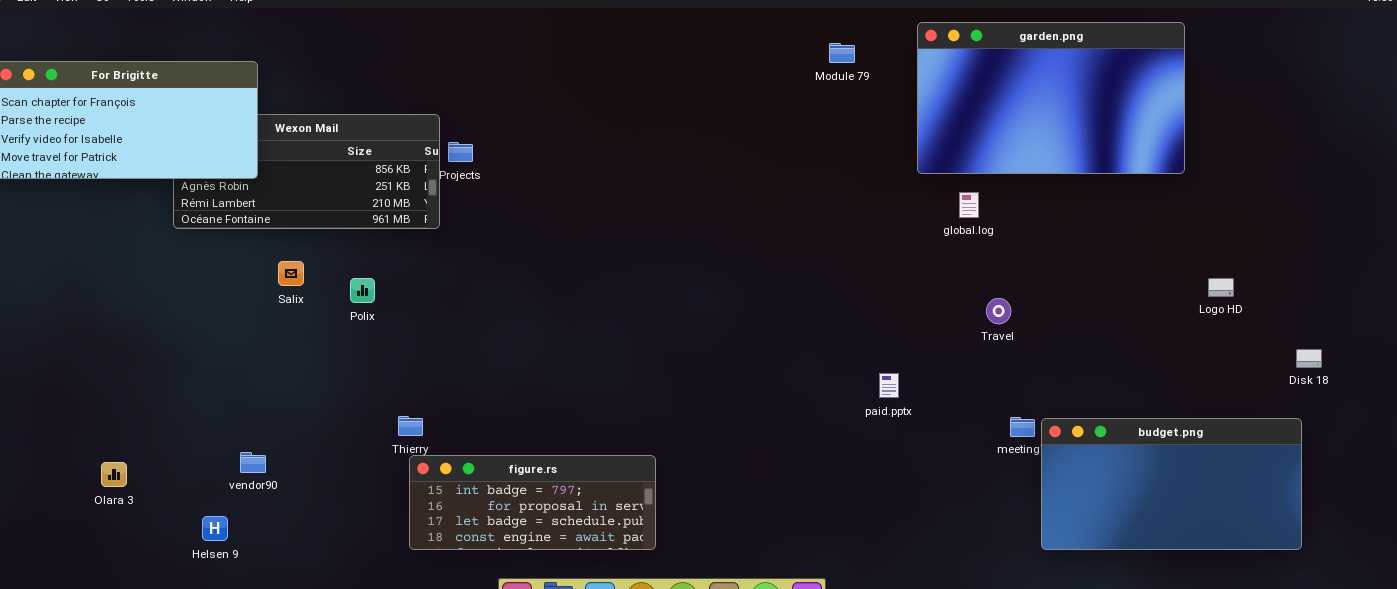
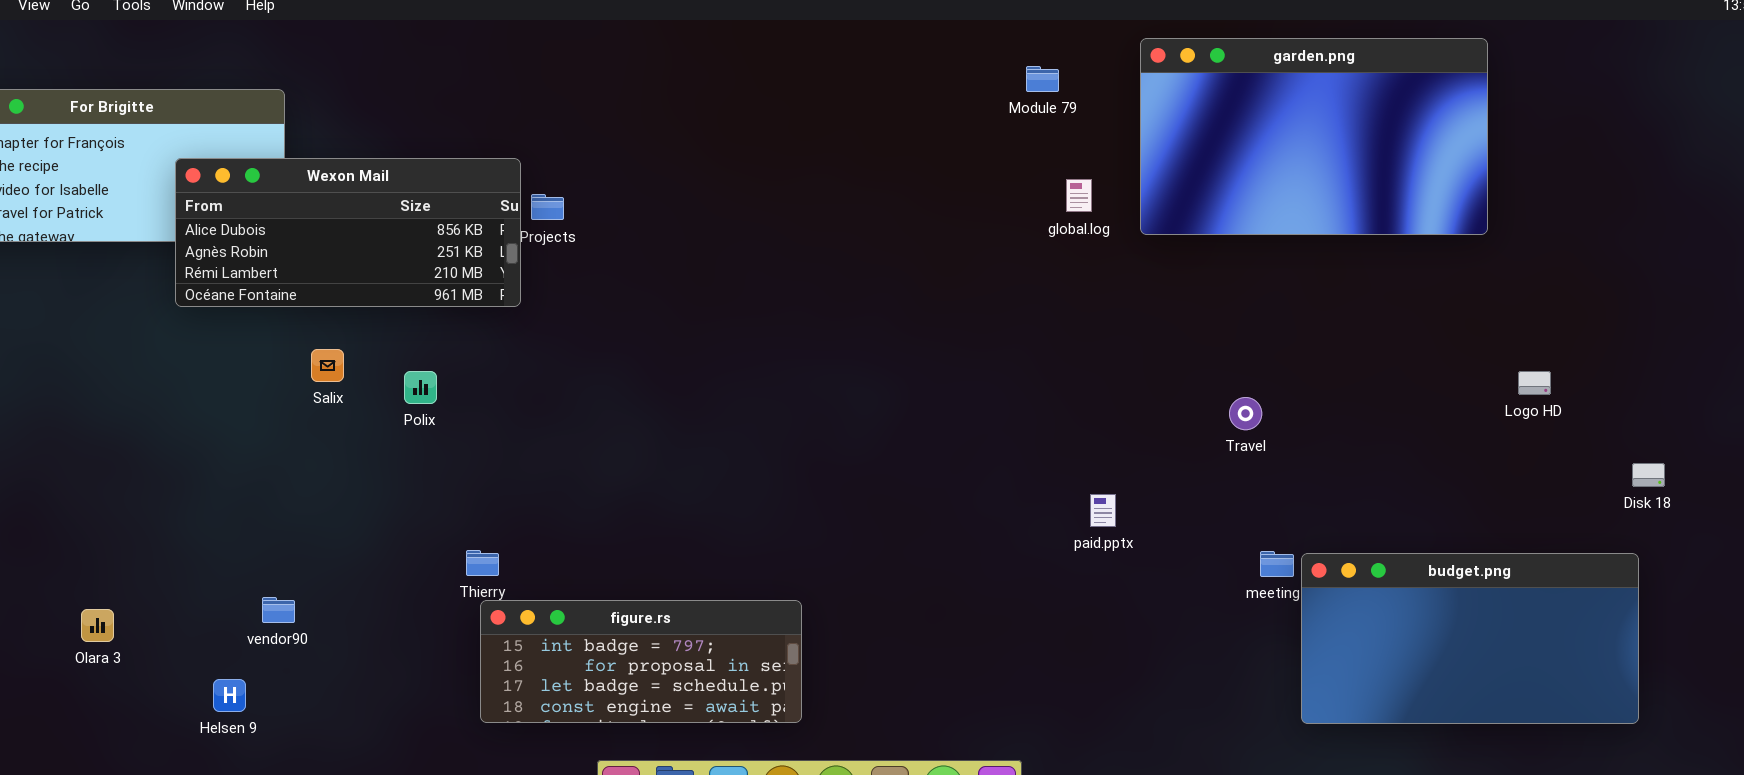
Wexon Mail: [173,114,440,229] -> [175,158,521,307], raised
global.log: [959,192,979,218] -> [1066,179,1092,212], moved

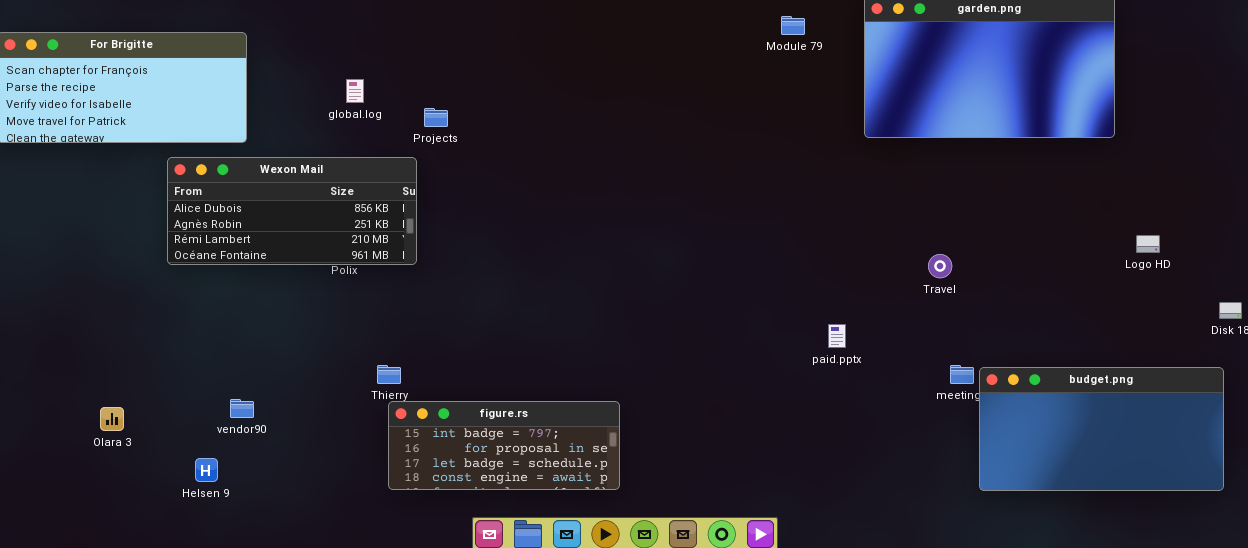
Wexon Mail: [175,158,521,307] -> [167,157,417,265], moved
global.log: [1066,179,1092,212] -> [346,79,364,103], moved

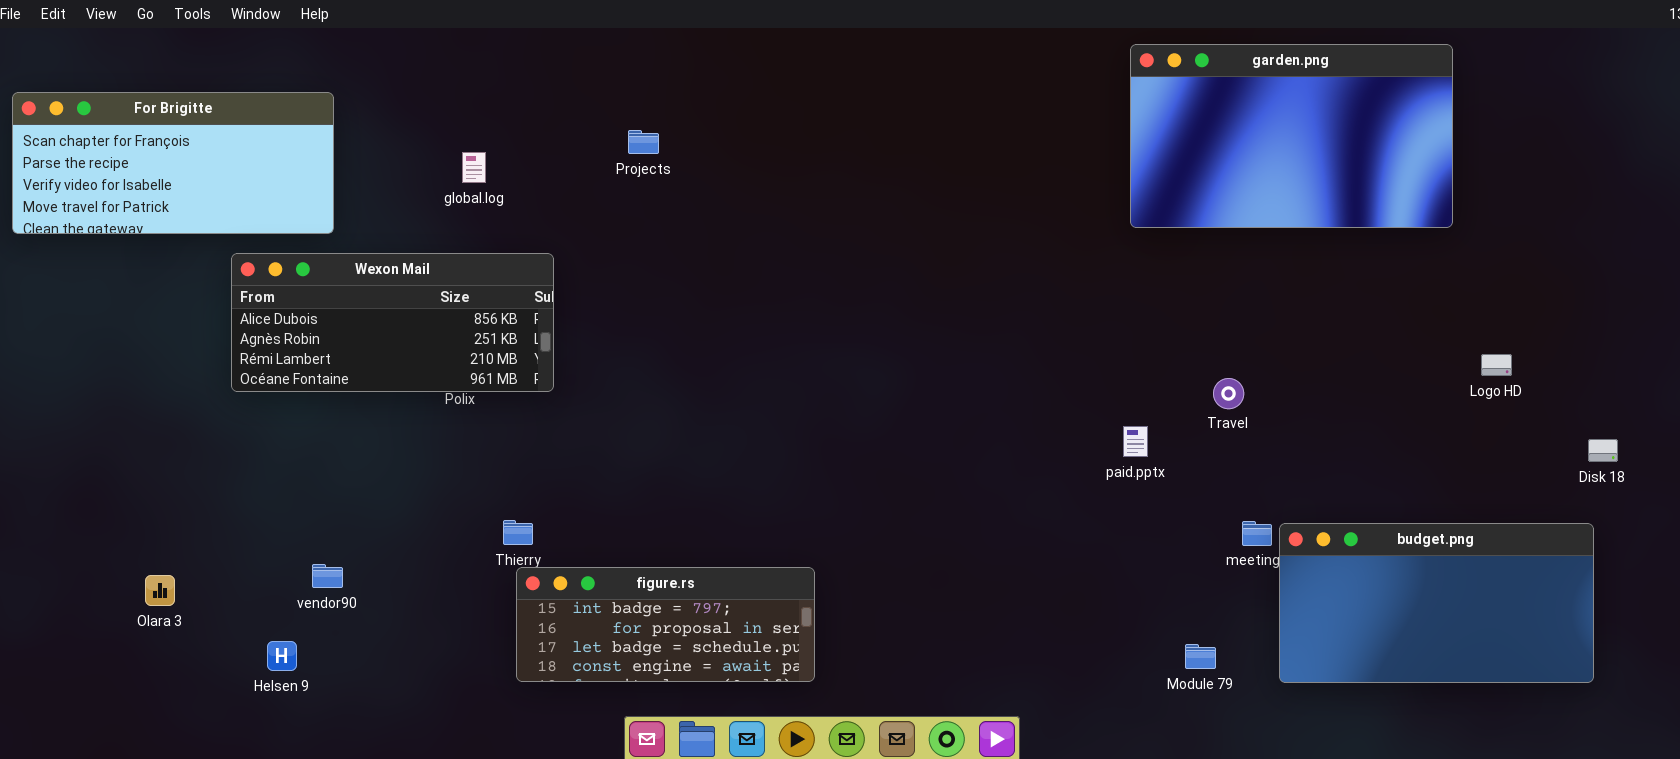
Module 79: [781,16,805,35] -> [1185,644,1216,669], moved
Projects: [424,108,448,127] -> [628,130,659,154], moved
paid.pptx: [828,324,846,348] -> [1123,426,1148,457], moved

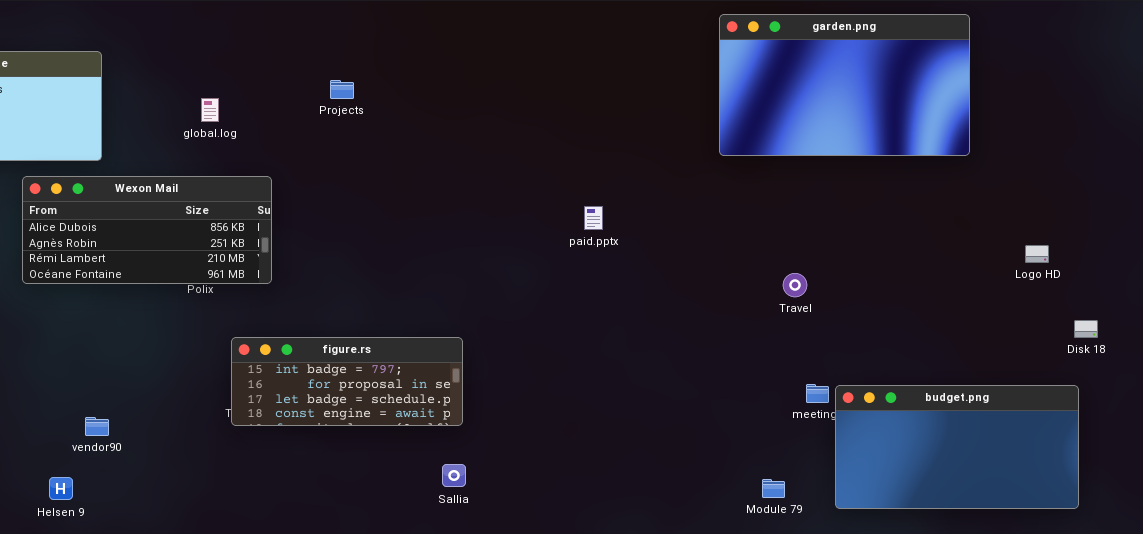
Logo HD: [1481,354,1512,376] -> [1025,245,1049,263], moved
paid.pptx: [1123,426,1148,457] -> [584,206,603,230], moved
figure.rs: [516,567,815,682] -> [231,337,463,426], moved

